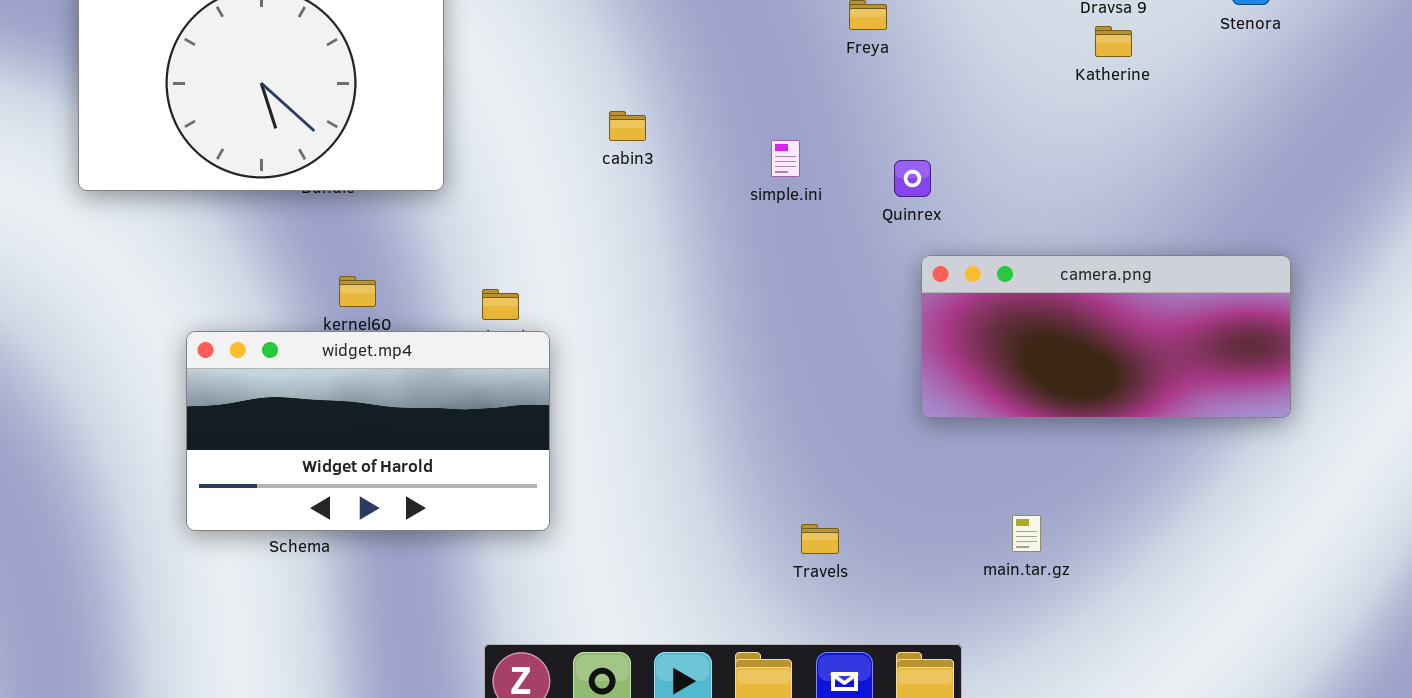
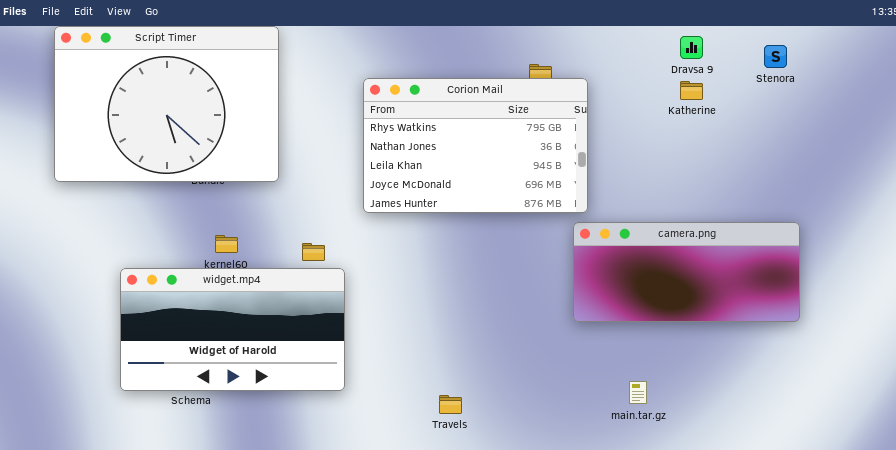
Corion Mail: none -> [363,78,588,213], opened
Travels: [801,524,839,554] -> [439,395,462,414], moved

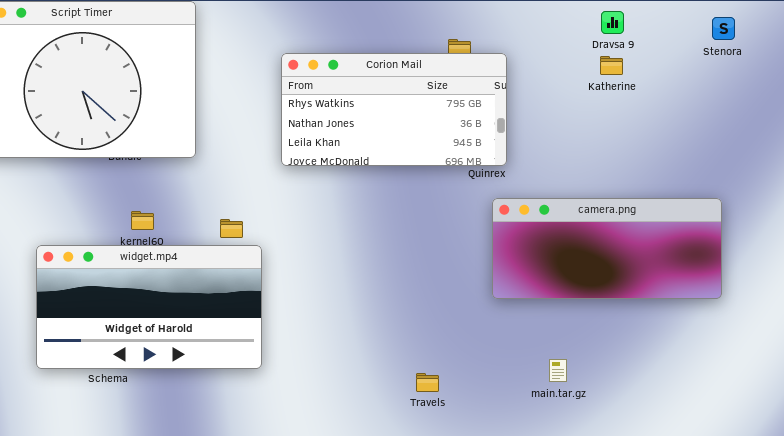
Stenora: [764,45,787,68] -> [712,17,735,40], moved
Corion Mail: [363,78,588,213] -> [281,53,507,166], resized
Travels: [439,395,462,414] -> [416,373,439,392], moved

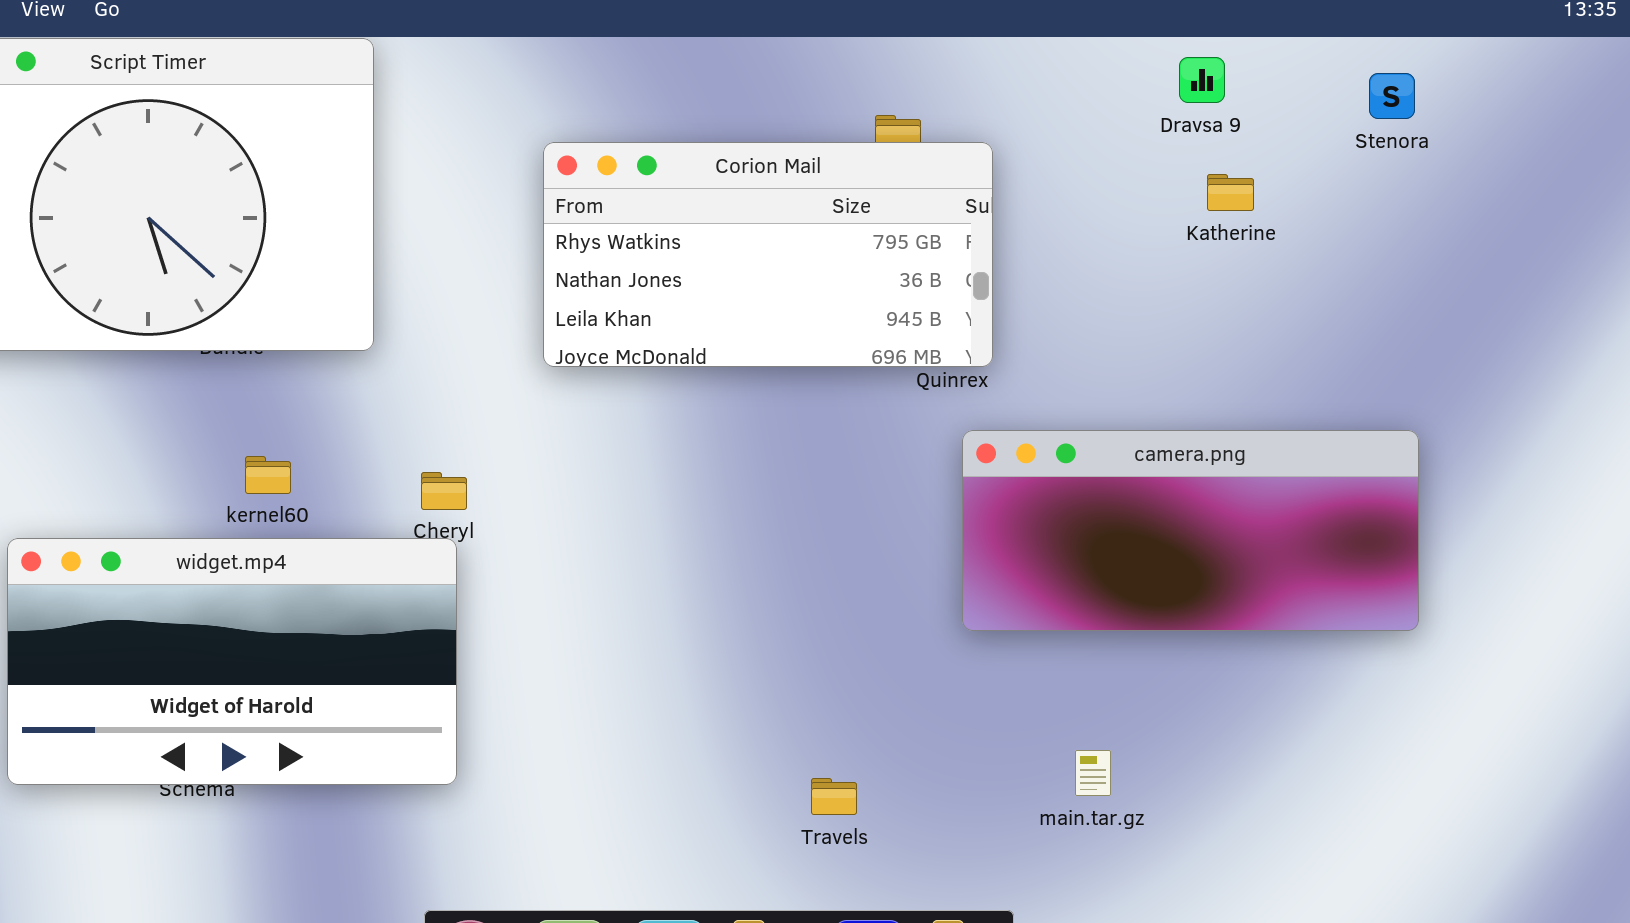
Stenora: [712,17,735,40] -> [1369,73,1415,119], moved
Katherine: [600,56,623,75] -> [1207,174,1254,211], moved
widget.mp4: [36,245,262,369] -> [7,538,457,785], moved

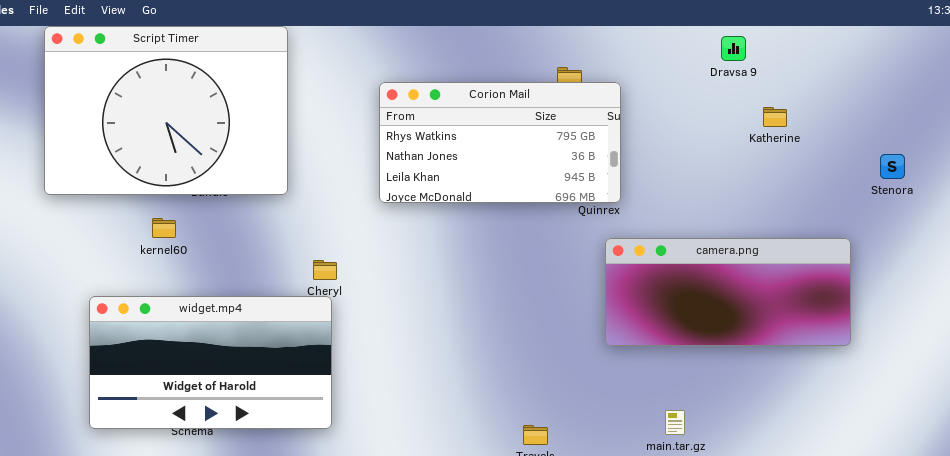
Stenora: [1369,73,1415,119] -> [880,154,905,179], moved
Katherine: [1207,174,1254,211] -> [763,107,787,127], moved
kernel60: [245,456,291,494] -> [152,218,176,238], moved

